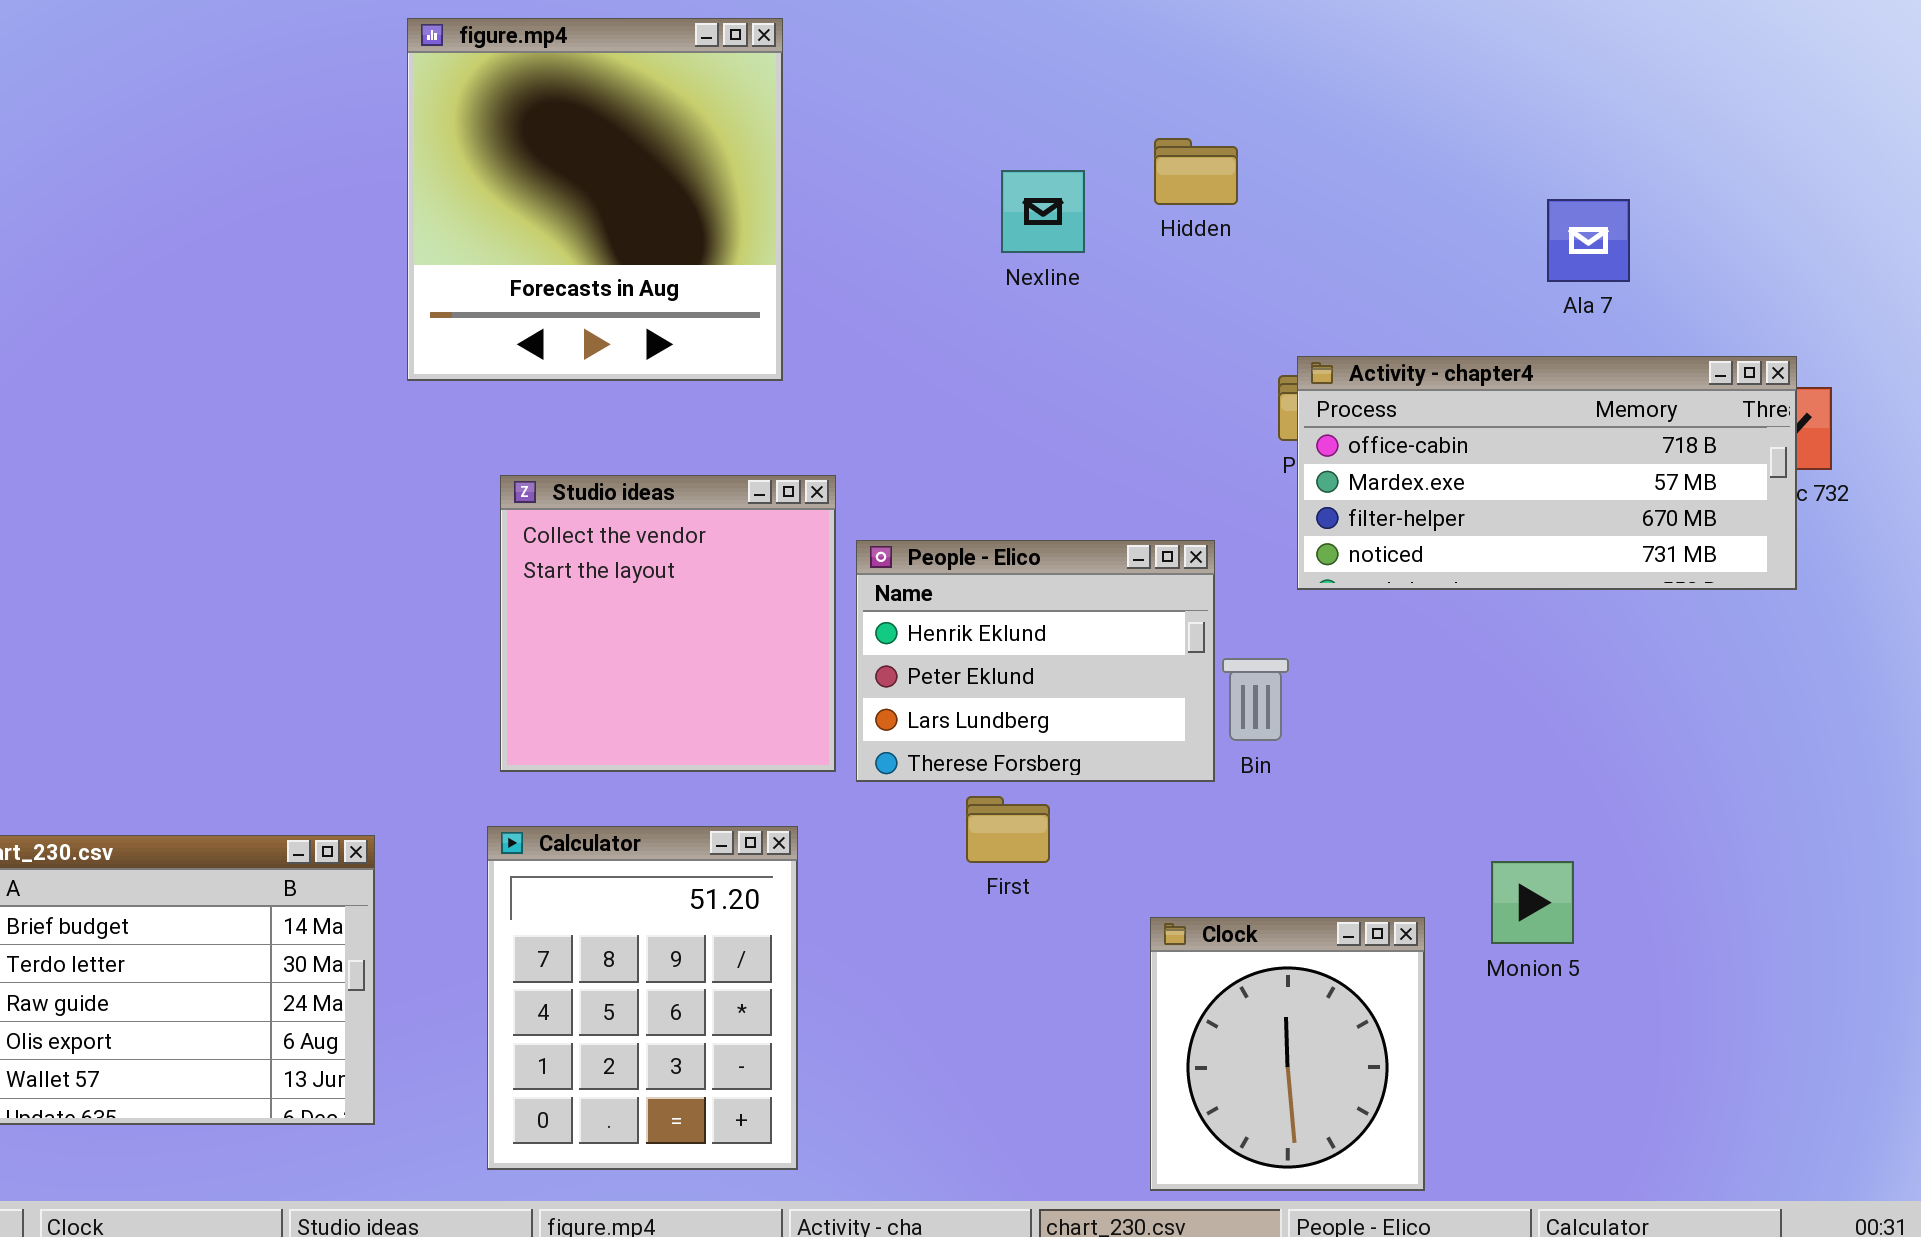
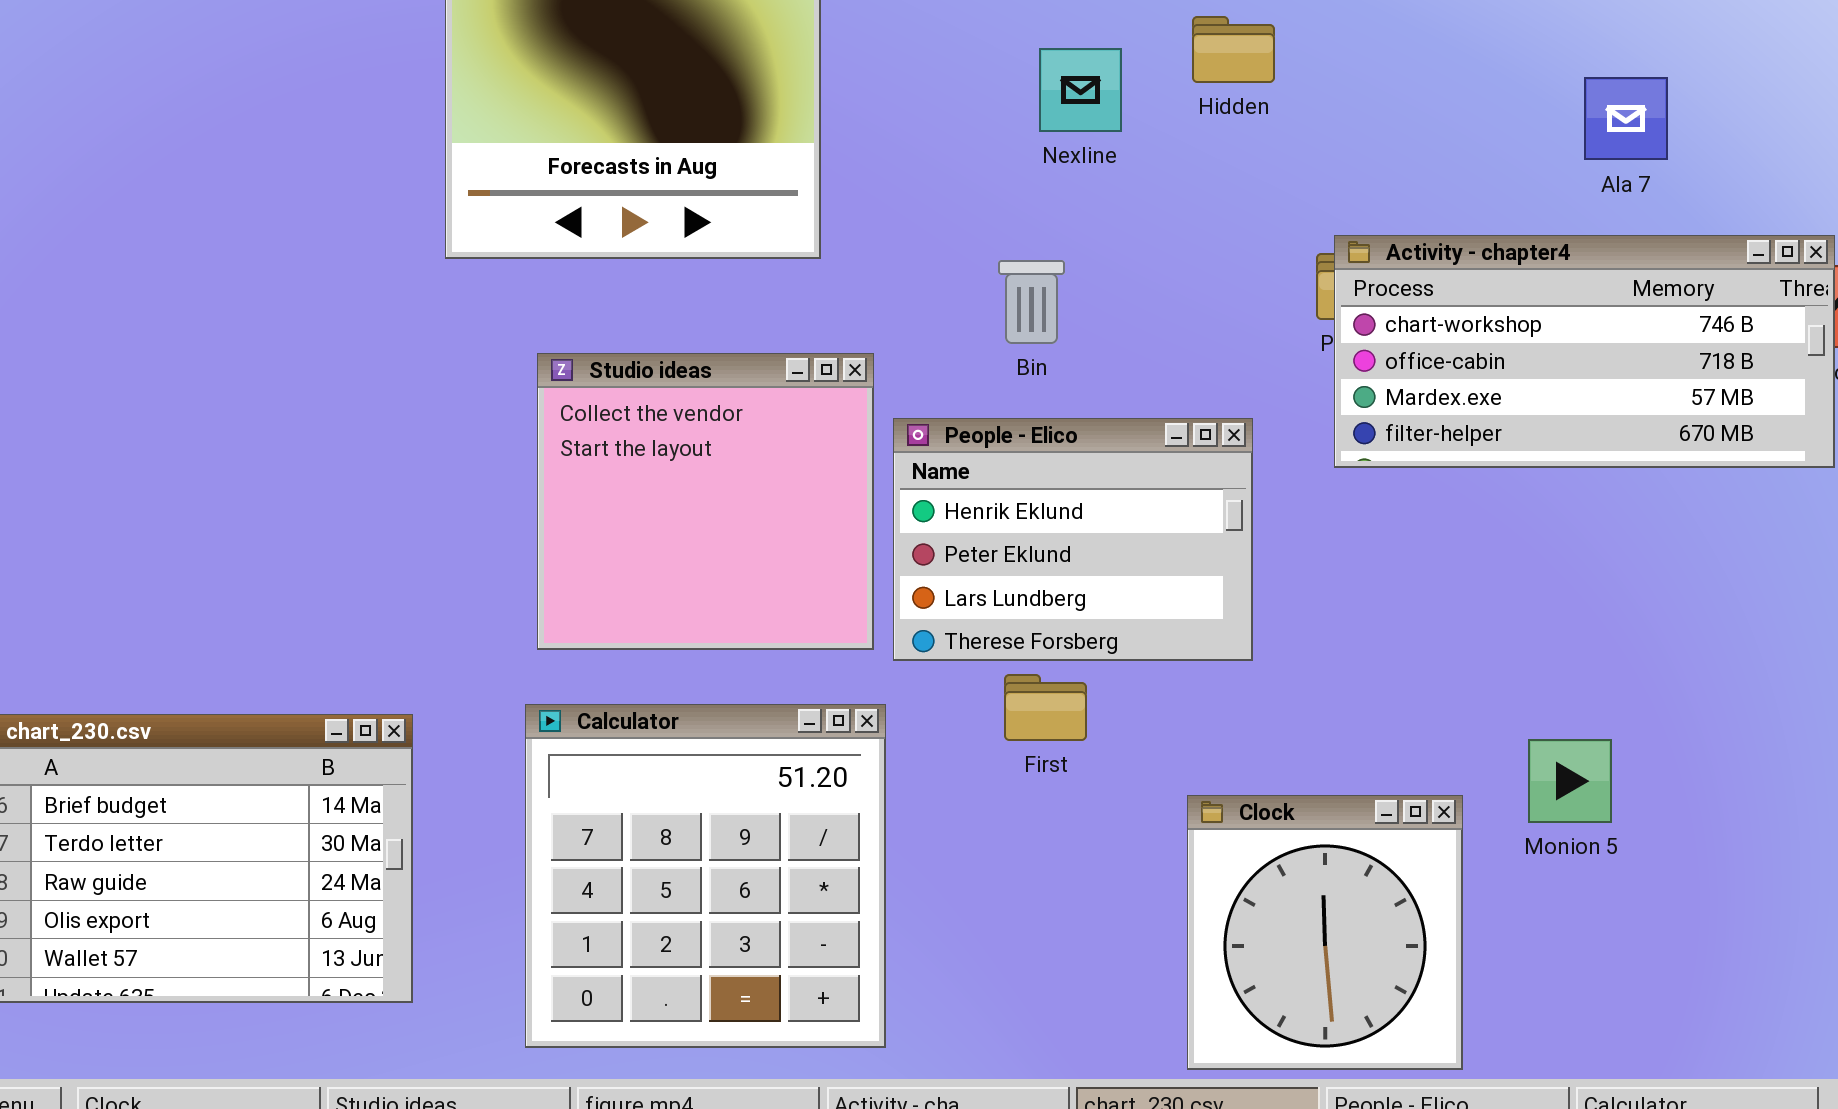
Activity - chapter4: [1297,356,1797,590] -> [1334,235,1835,468], scrolled up 1 row
Bin: [1222,658,1289,741] -> [998,260,1065,344], moved
Calculator: [487,826,798,1170] -> [525,704,886,1048], resized

